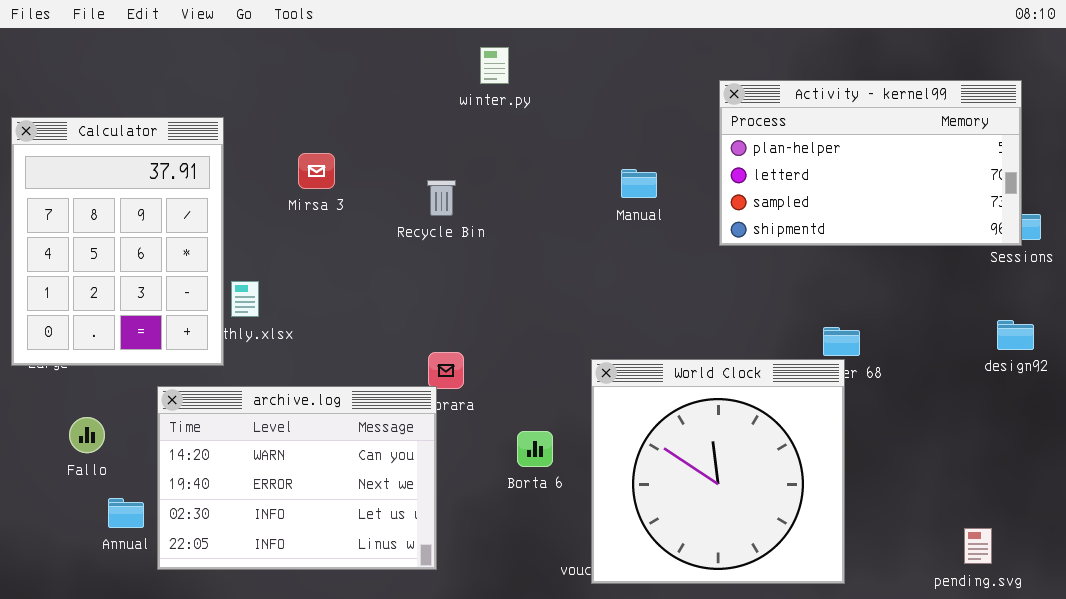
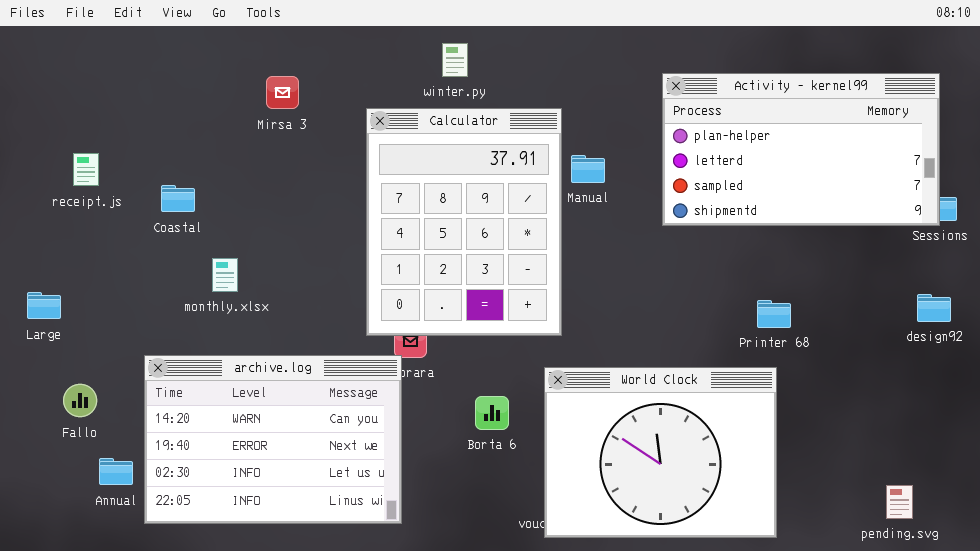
Calculator: [11,117,224,366] -> [366,108,562,336], moved
Mirsa 3: [298,153,335,189] -> [266,76,299,109], moved
World Clock: [591,359,845,584] -> [544,367,777,538], resized

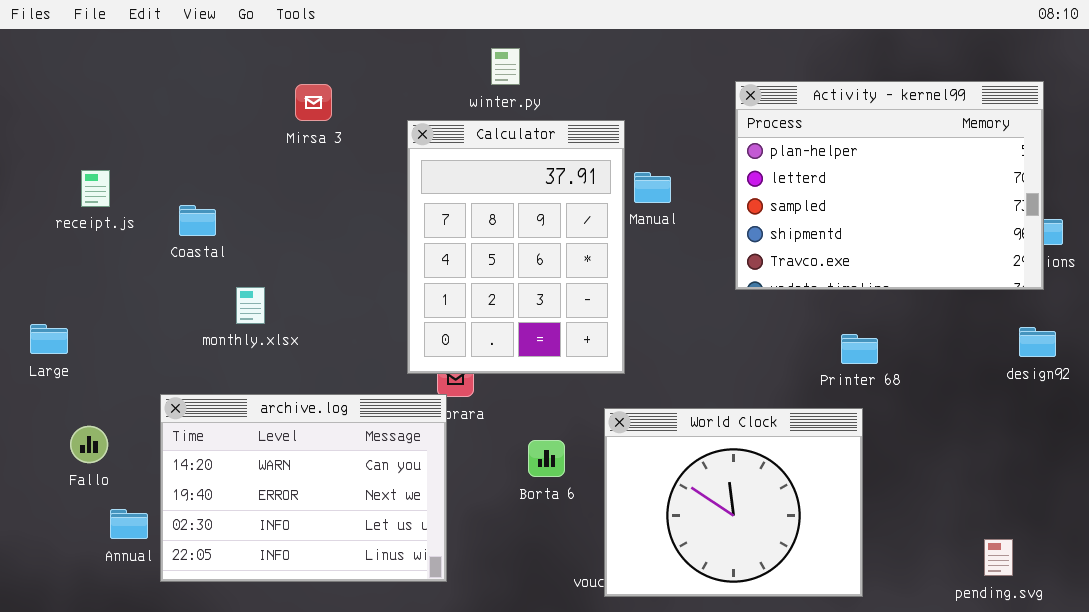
Activity - kernel99: [662,73,940,226] -> [735,81,1044,290], resized

